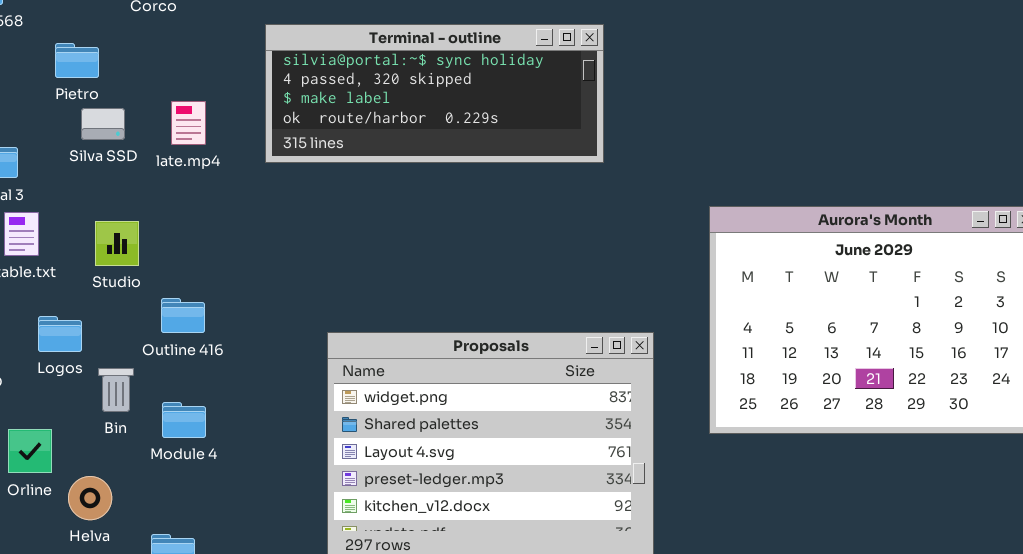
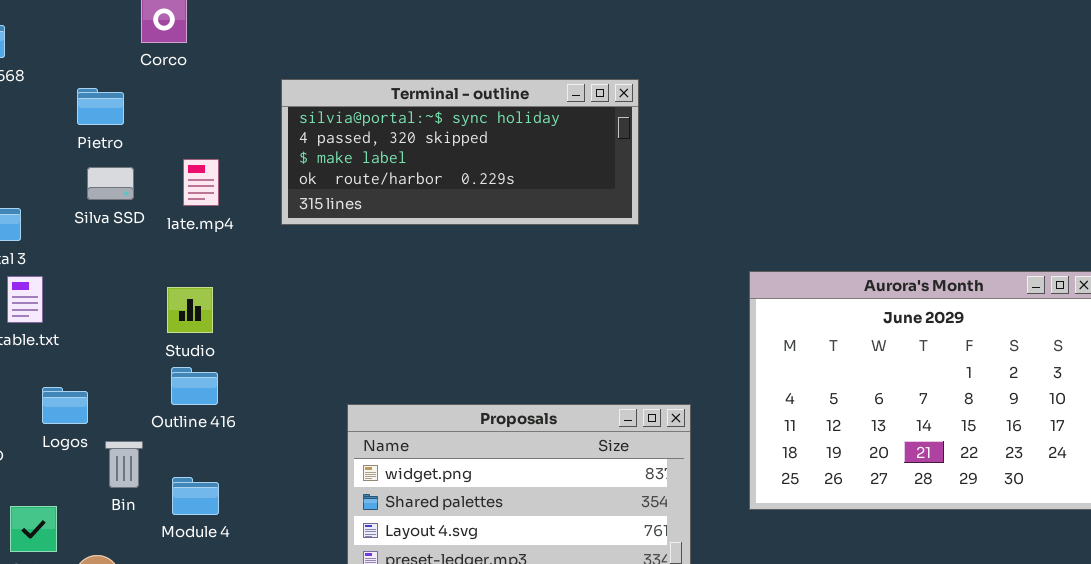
Pietro: [55,43,99,78] -> [77,88,124,125], moved
Studio: [95,221,139,266] -> [167,287,213,333], moved

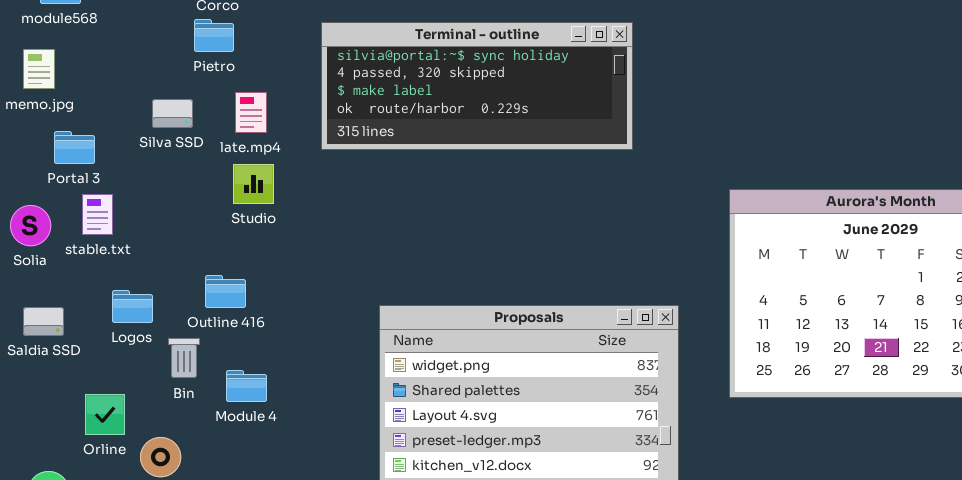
Pietro: [77,88,124,125] -> [194,19,234,52], moved
Studio: [167,287,213,333] -> [233,164,274,204], moved
Outline 416: [171,367,218,405] -> [205,275,246,308], moved

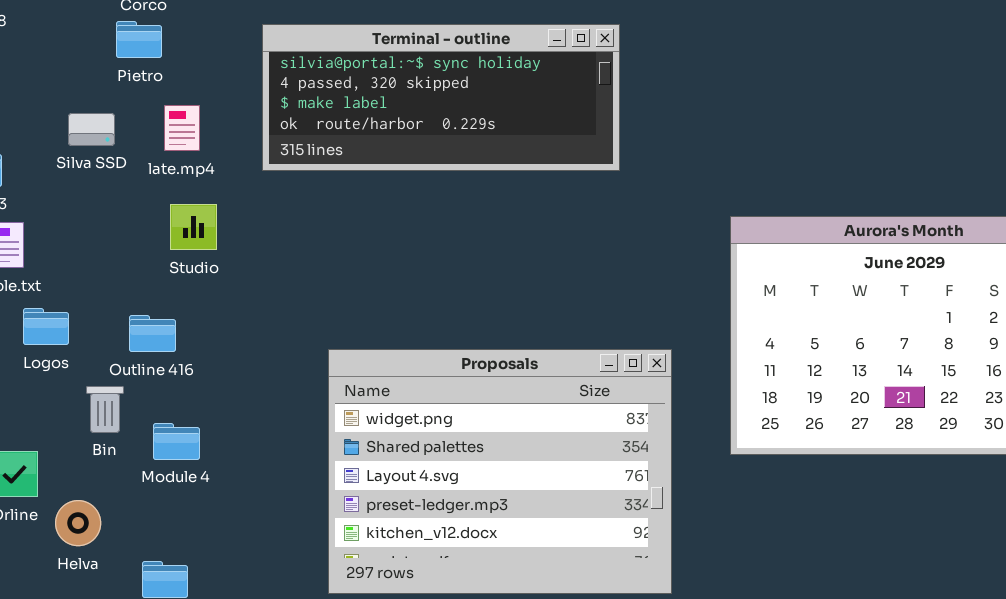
Studio: [233,164,274,204] -> [170,204,217,250], moved
Logos: [112,290,153,323] -> [23,308,69,345], moved

